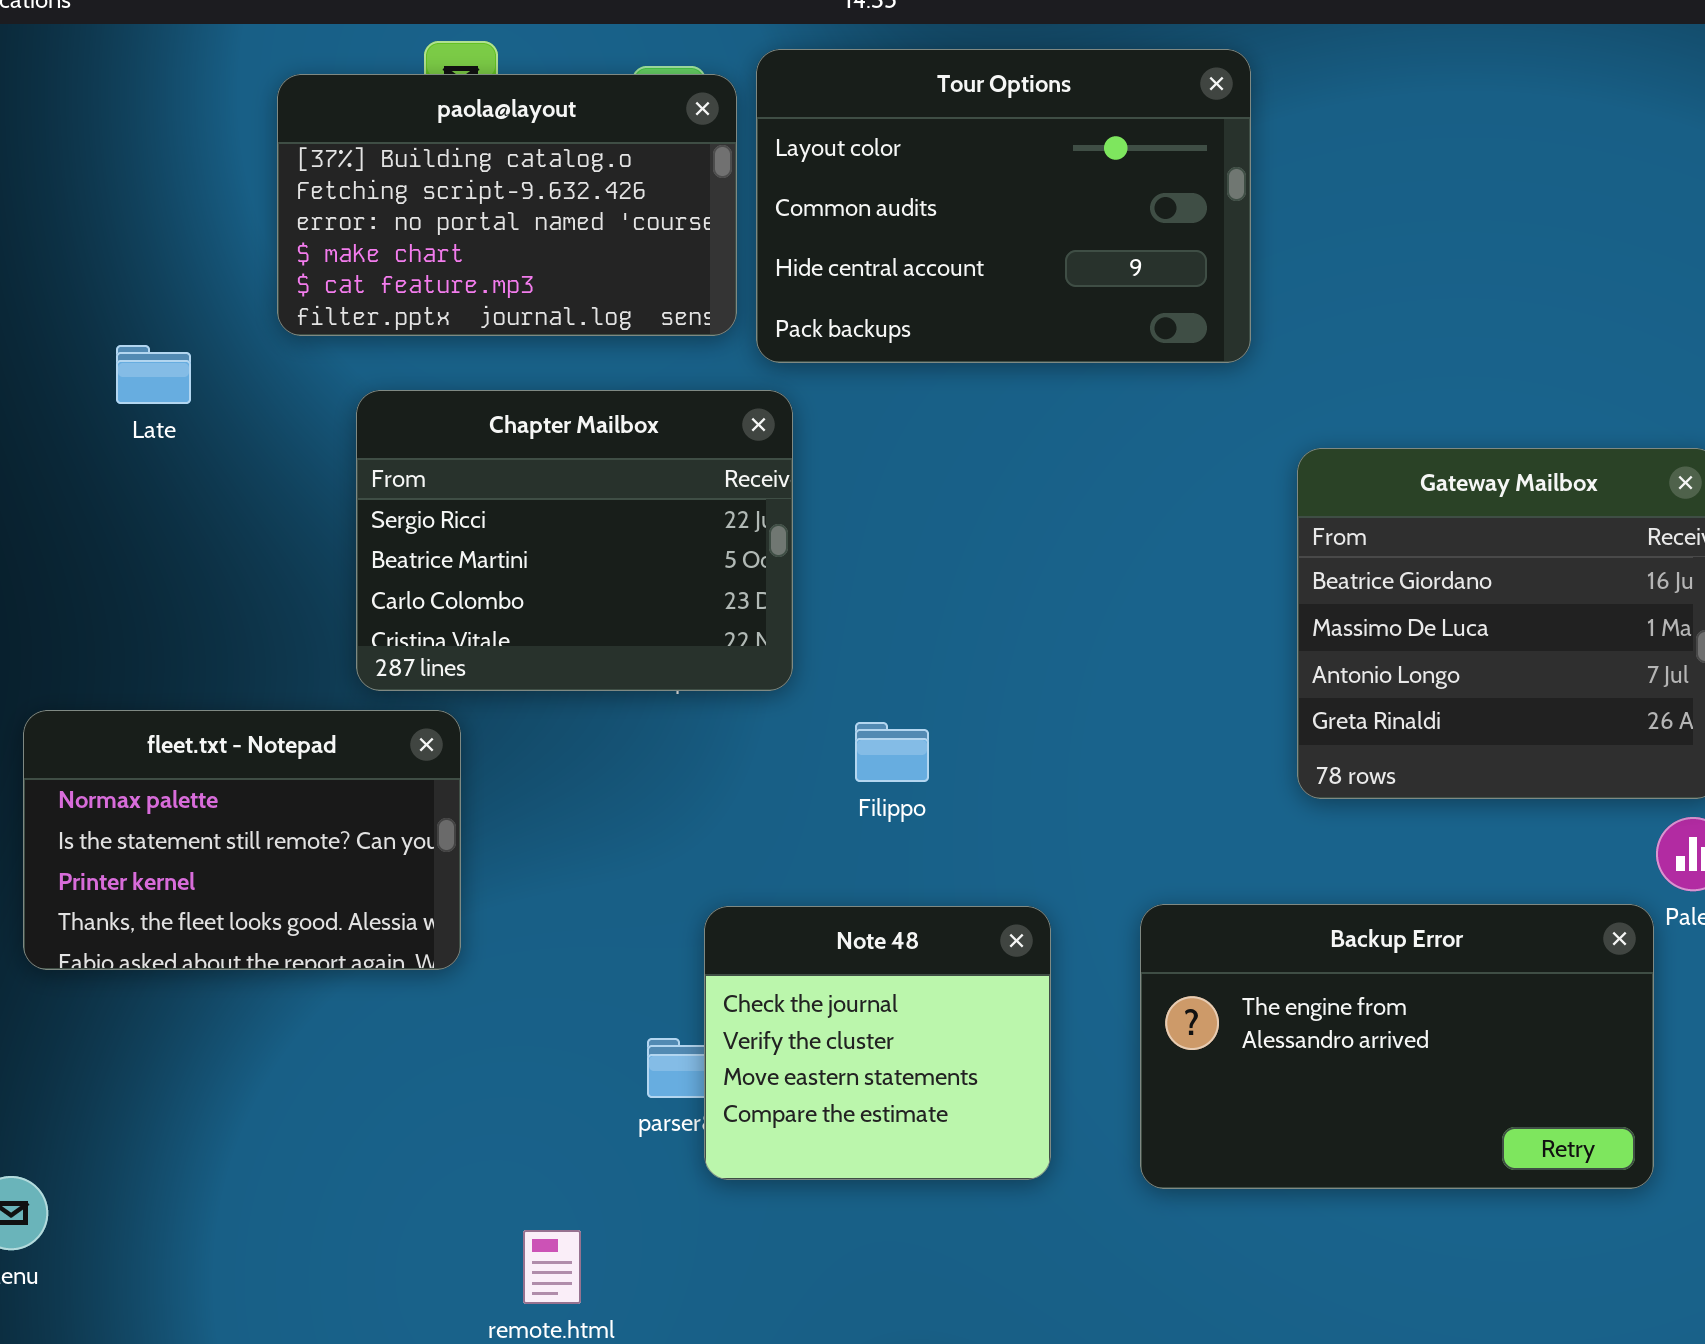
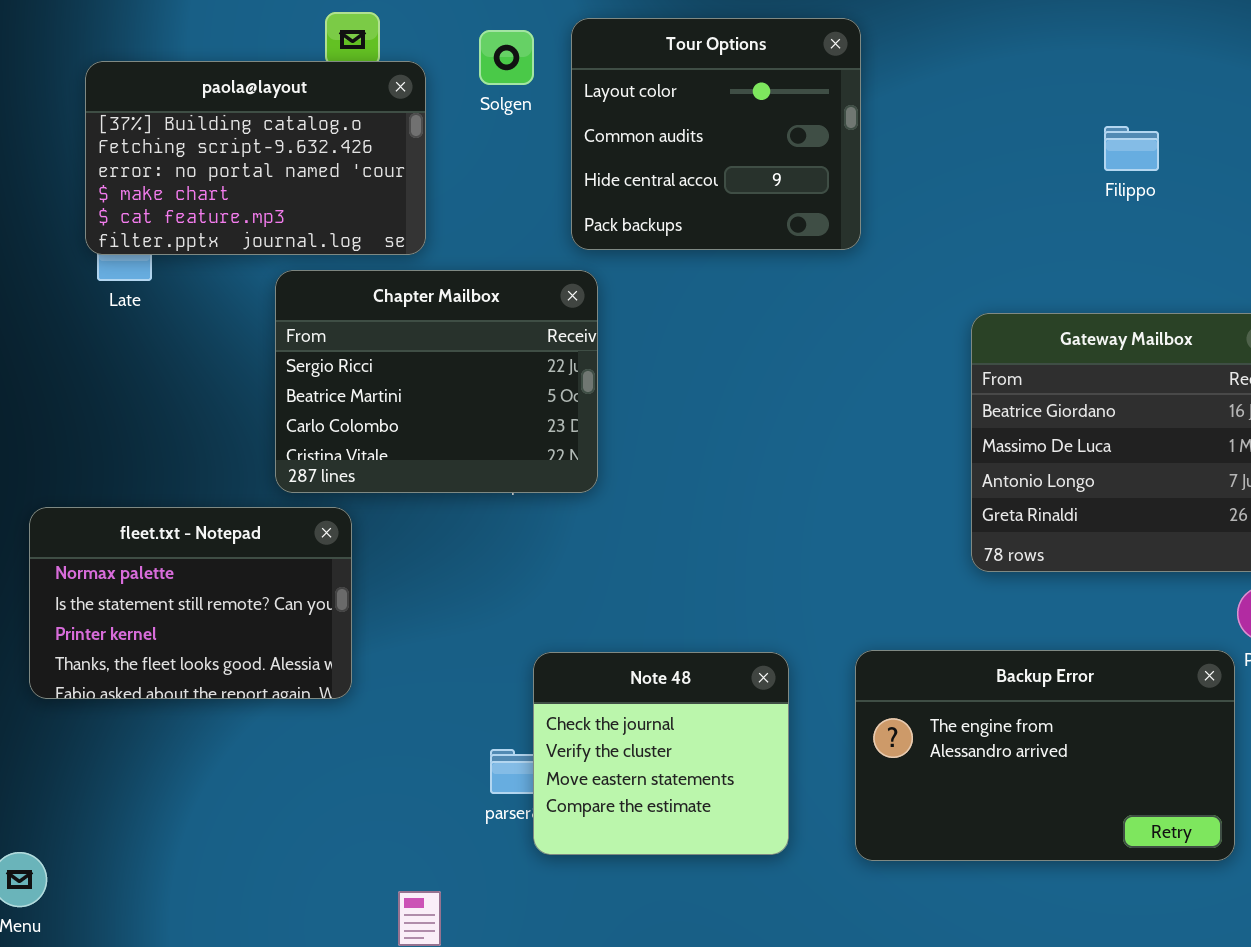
Tour Options: [756,49,1251,363] -> [571,18,861,250], resized
paola@layout: [277,74,737,336] -> [85,61,426,255], moved
Filippo: [855,722,929,782] -> [1104,126,1159,171], moved

